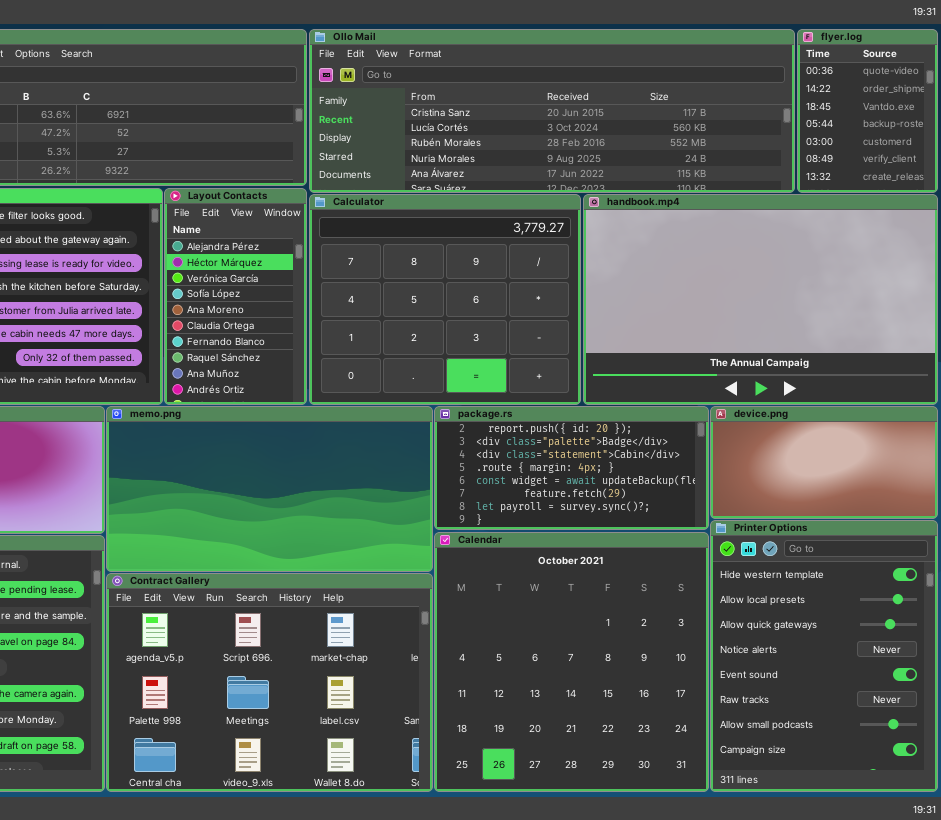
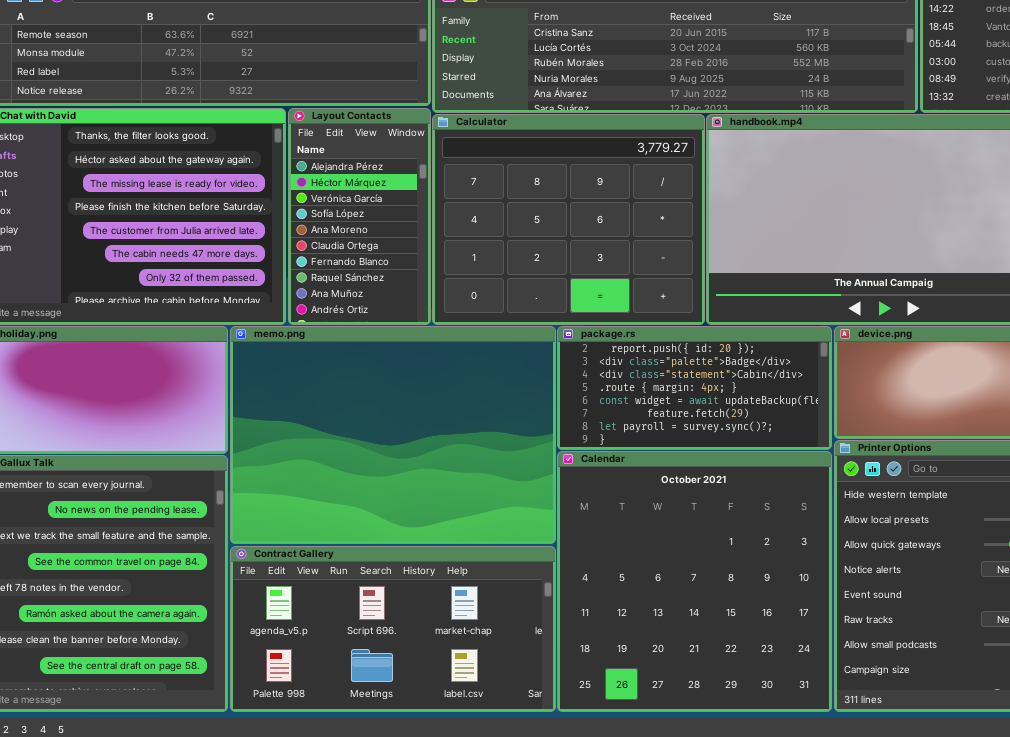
memo.png: [106,406,433,572] -> [230,326,556,544], resized
Contract Gallery: [106,573,433,792] -> [230,546,556,712], resized

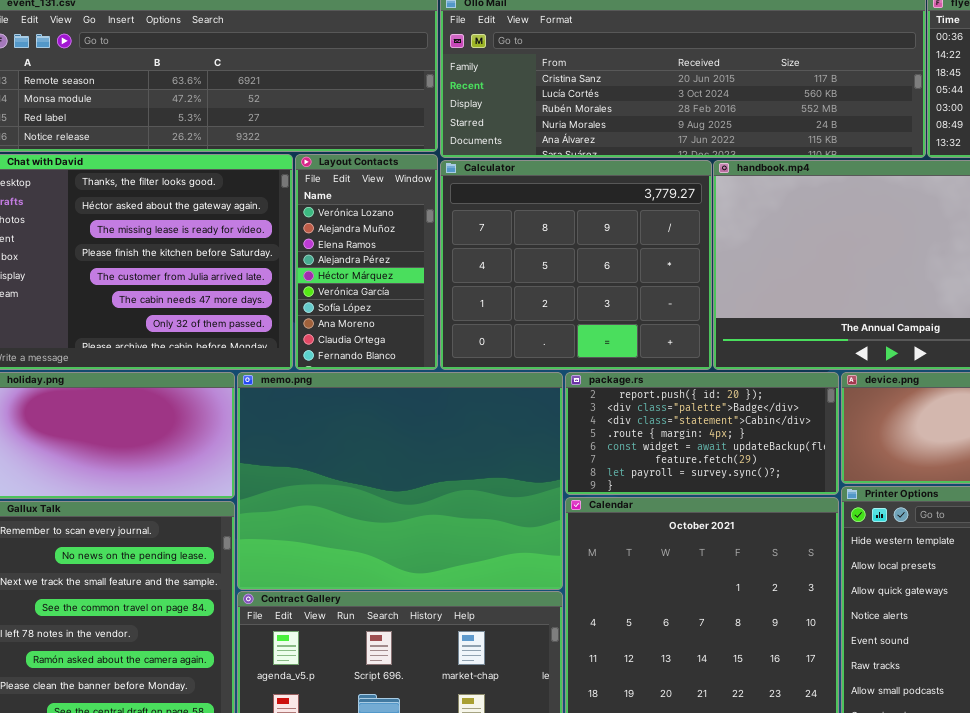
Layout Contacts: [288,108,431,325] -> [295,154,438,370], scrolled up 3 rows

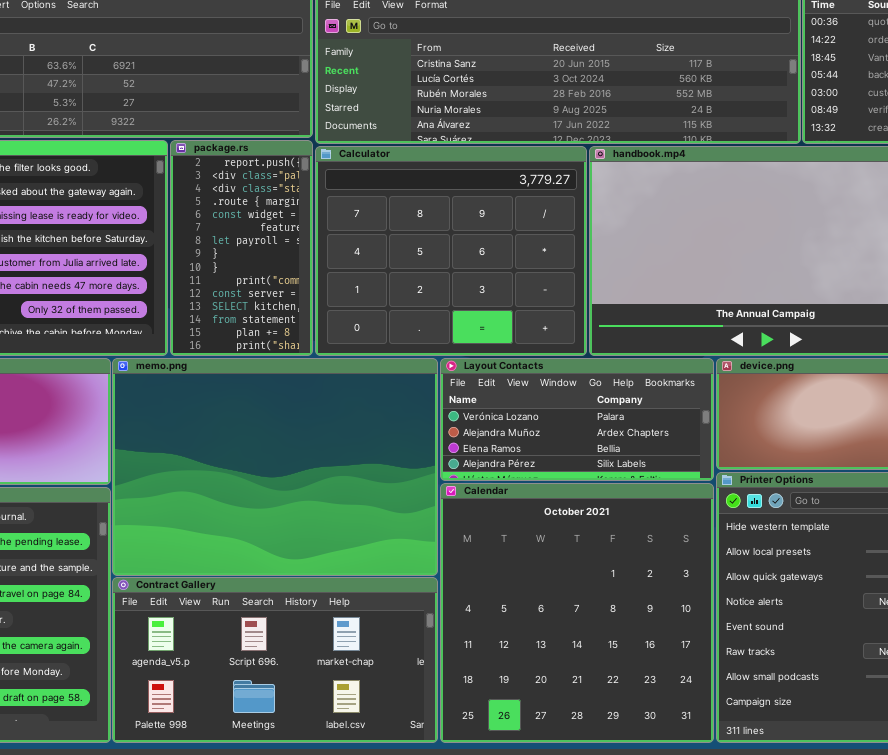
Layout Contacts: [295,154,438,370] -> [440,358,714,481], moved, resized
package.rs: [565,372,839,495] -> [170,140,313,356], moved, resized

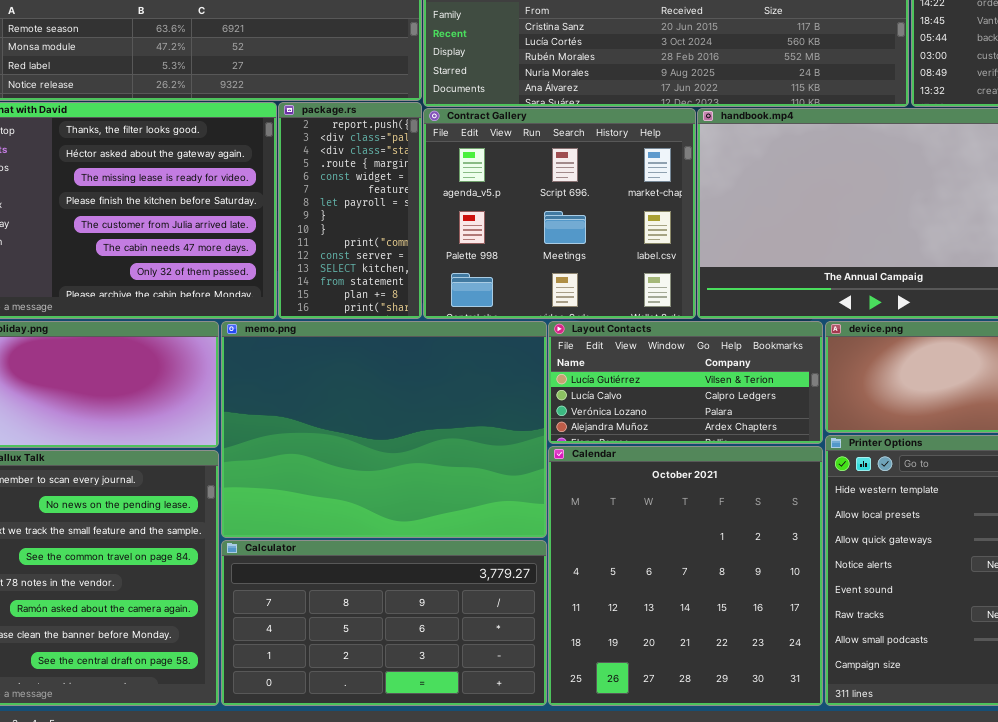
Calculator: [315,146,587,356] -> [221,540,547,706], moved, resized
Layout Contacts: [440,358,714,481] -> [548,321,823,444], scrolled up 2 rows
Contract Gallery: [112,577,438,743] -> [423,108,696,319], moved, resized

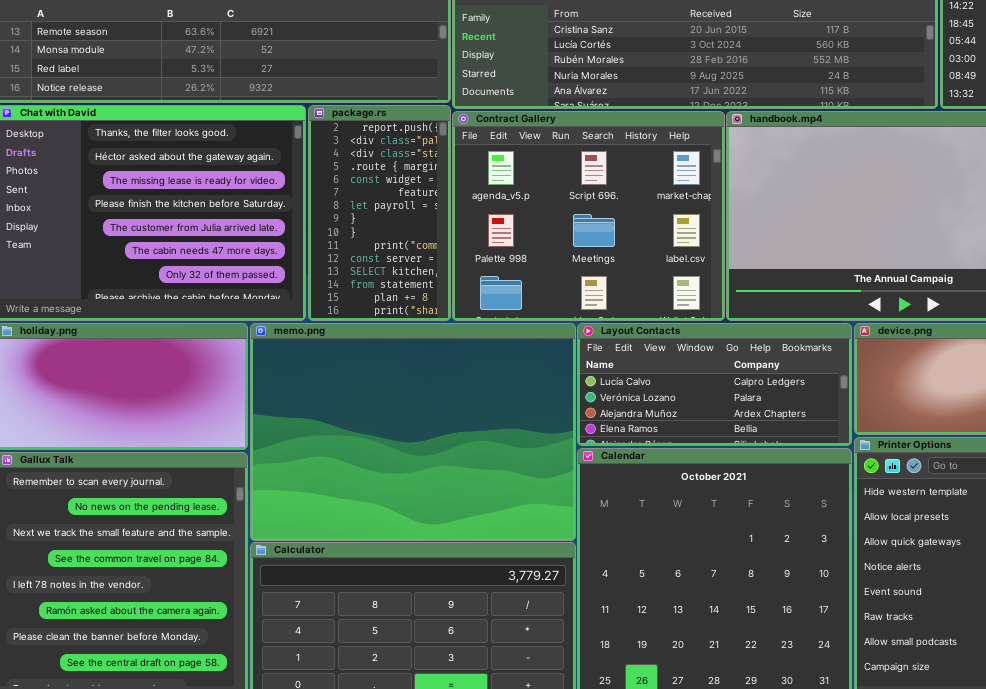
Layout Contacts: [548,321,823,444] -> [577,323,852,446], scrolled down 1 row

